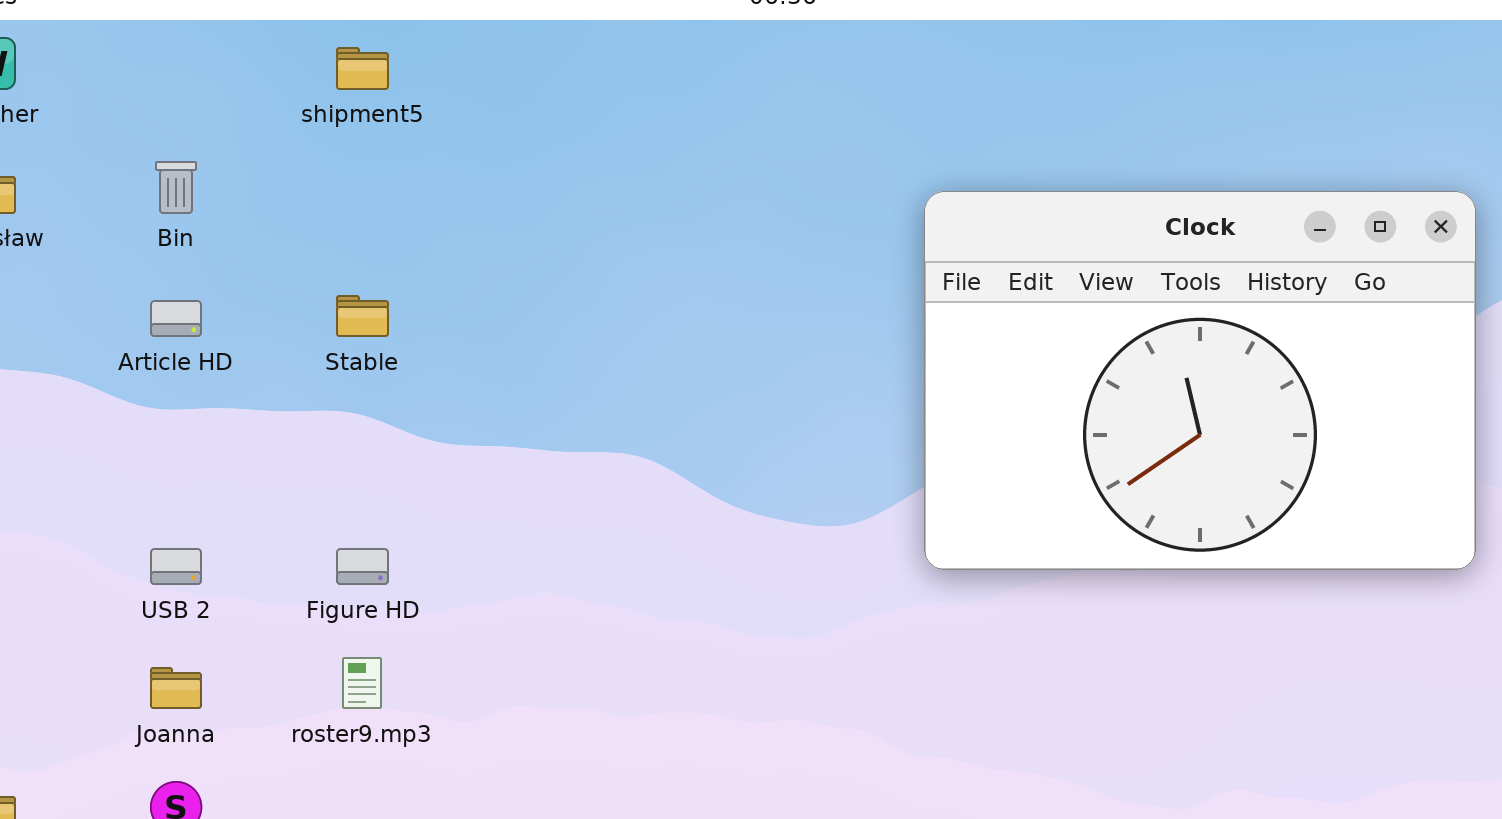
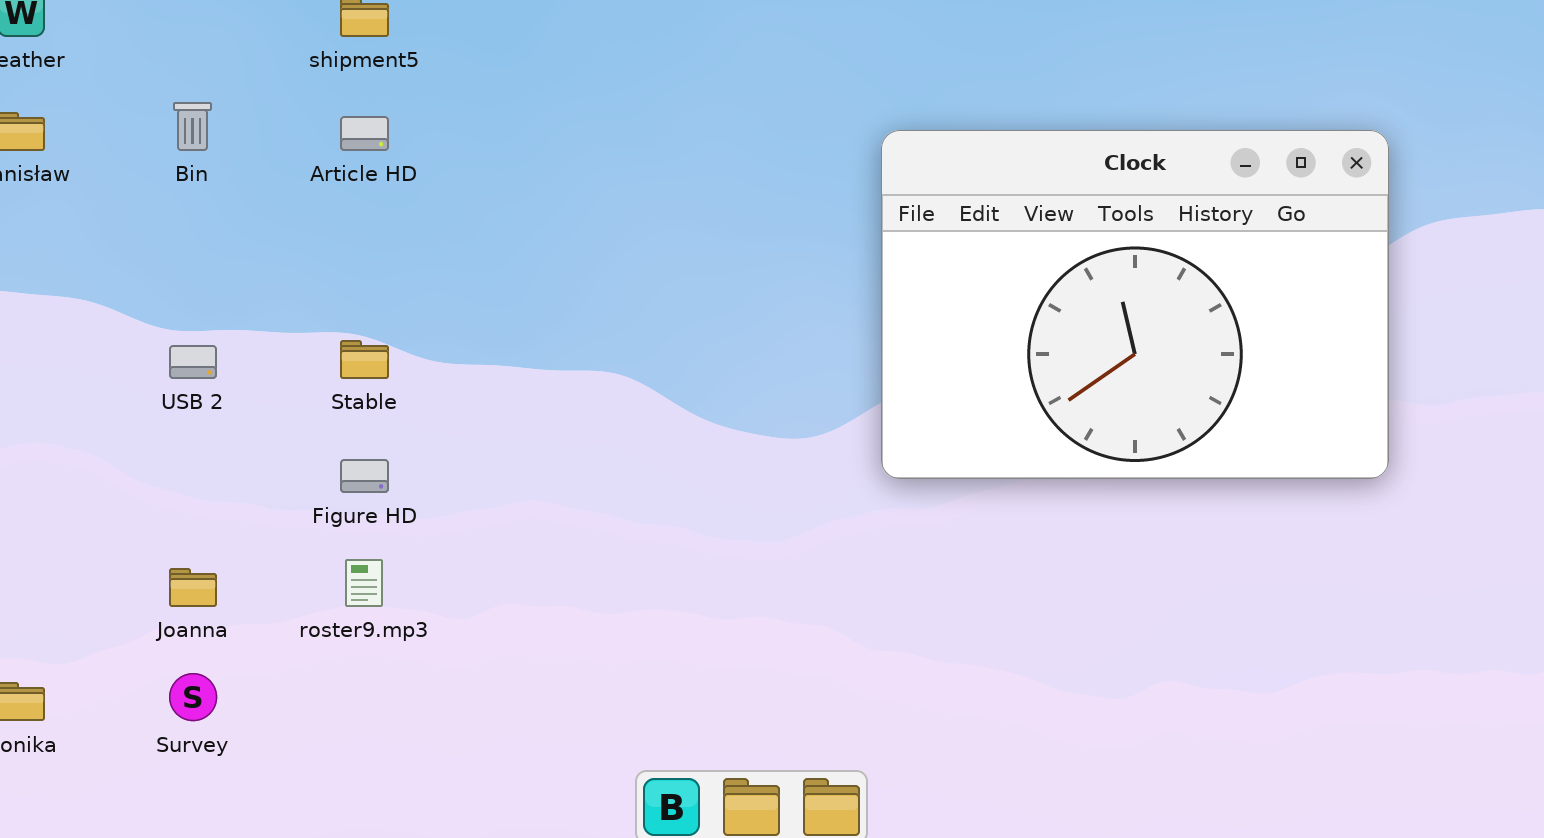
Stable: [336,295,389,337] -> [340,340,389,379], moved
Article HD: [150,300,202,337] -> [340,116,389,151], moved
USB 2: [150,548,202,585] -> [169,345,217,379], moved

